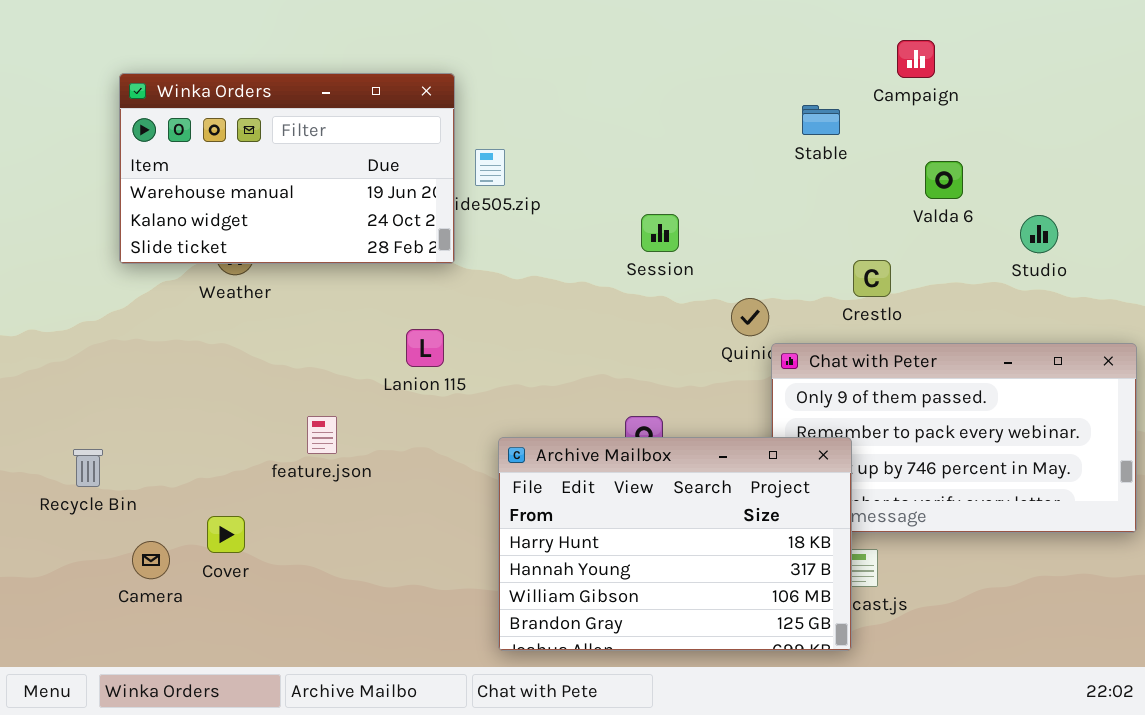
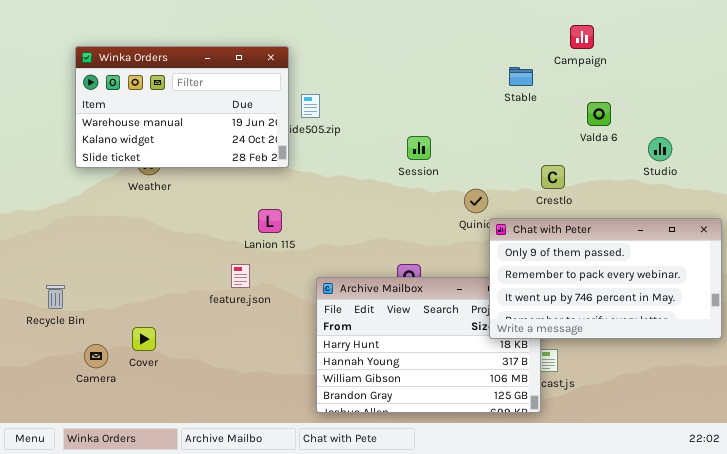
Chat with Peter: [771,343,1137,533] -> [489,218,722,339], raised
feature.json: [307,416,337,454] -> [231,264,250,288], moved

